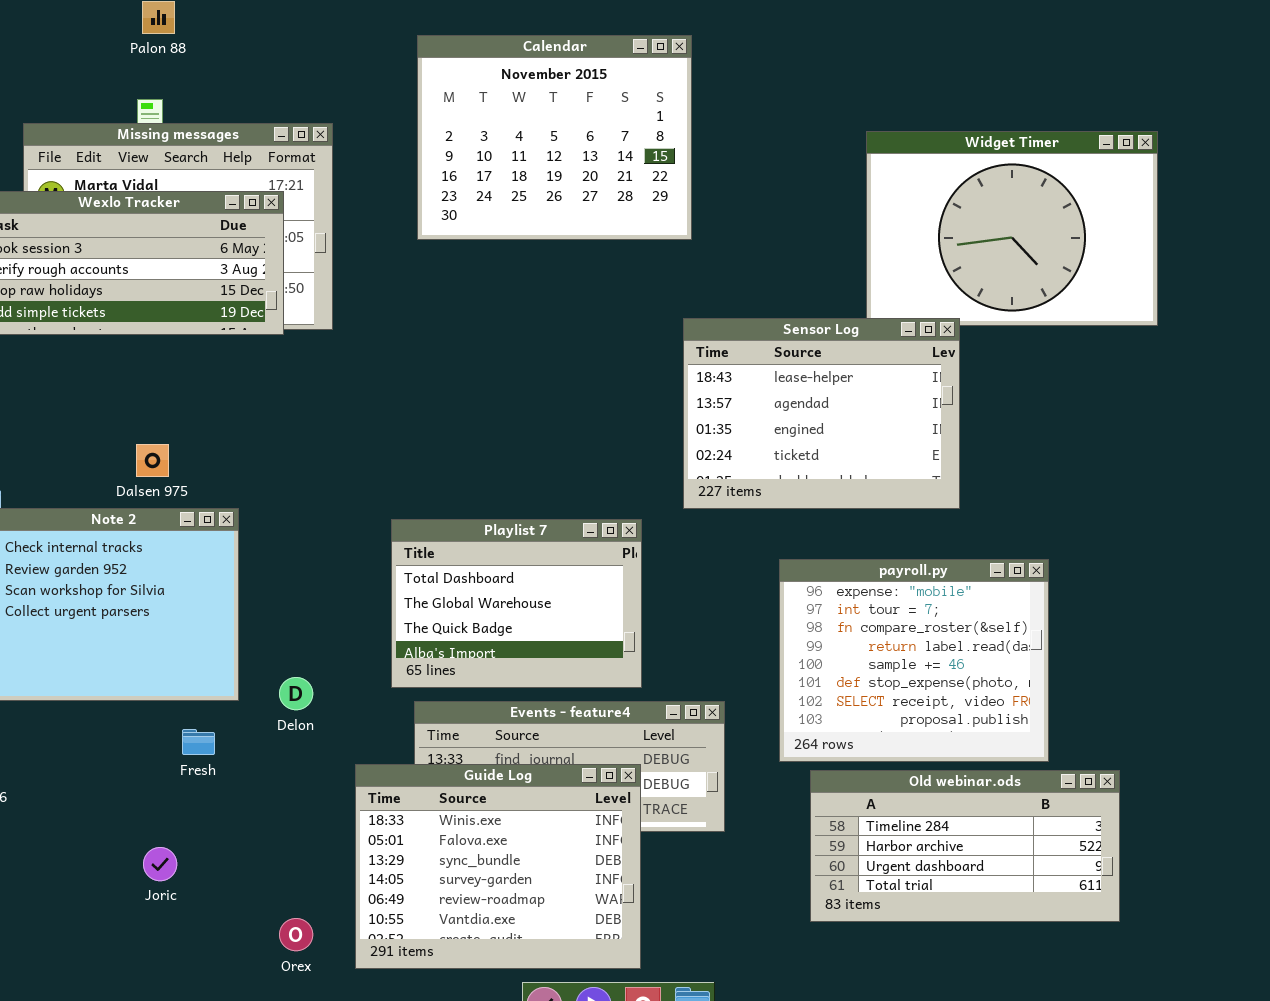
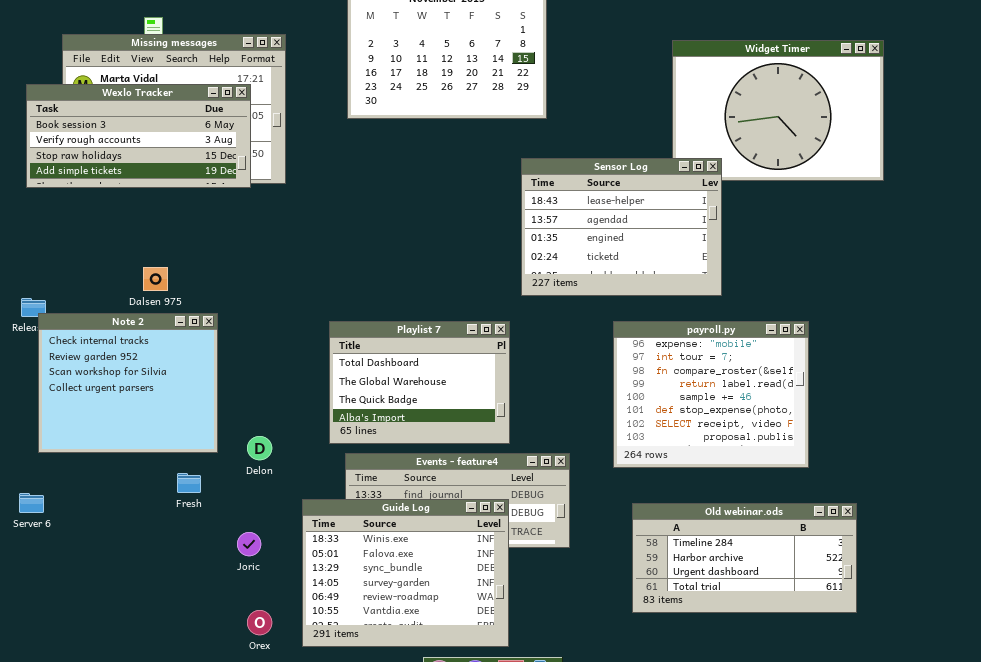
Sensor Log: [683,318,960,509] -> [521,158,722,296], moved
payroll.py: [779,559,1049,762] -> [613,321,809,468], moved
Joric: [143,847,177,881] -> [237,532,261,556], moved

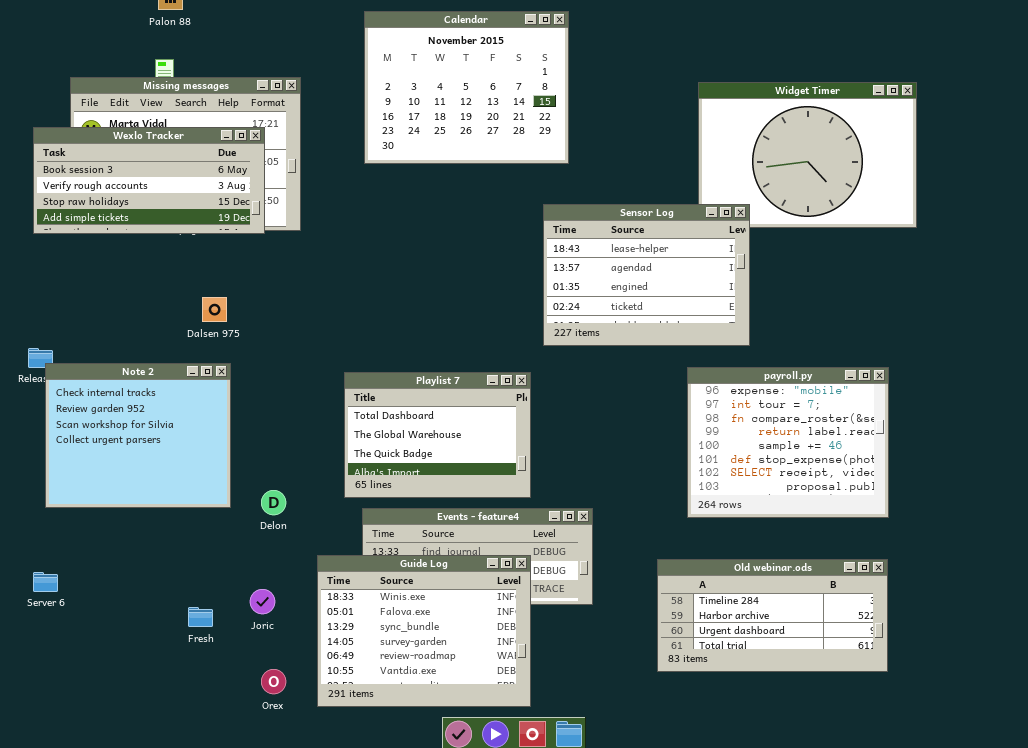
Dalsen 975: [143,267,168,291] -> [202,297,227,322], moved
payroll.py: [613,321,809,468] -> [687,367,889,518], moved
Fresh: [177,473,201,493] -> [188,607,213,627], moved
Server 6: [19,493,44,513] -> [33,572,58,592], moved

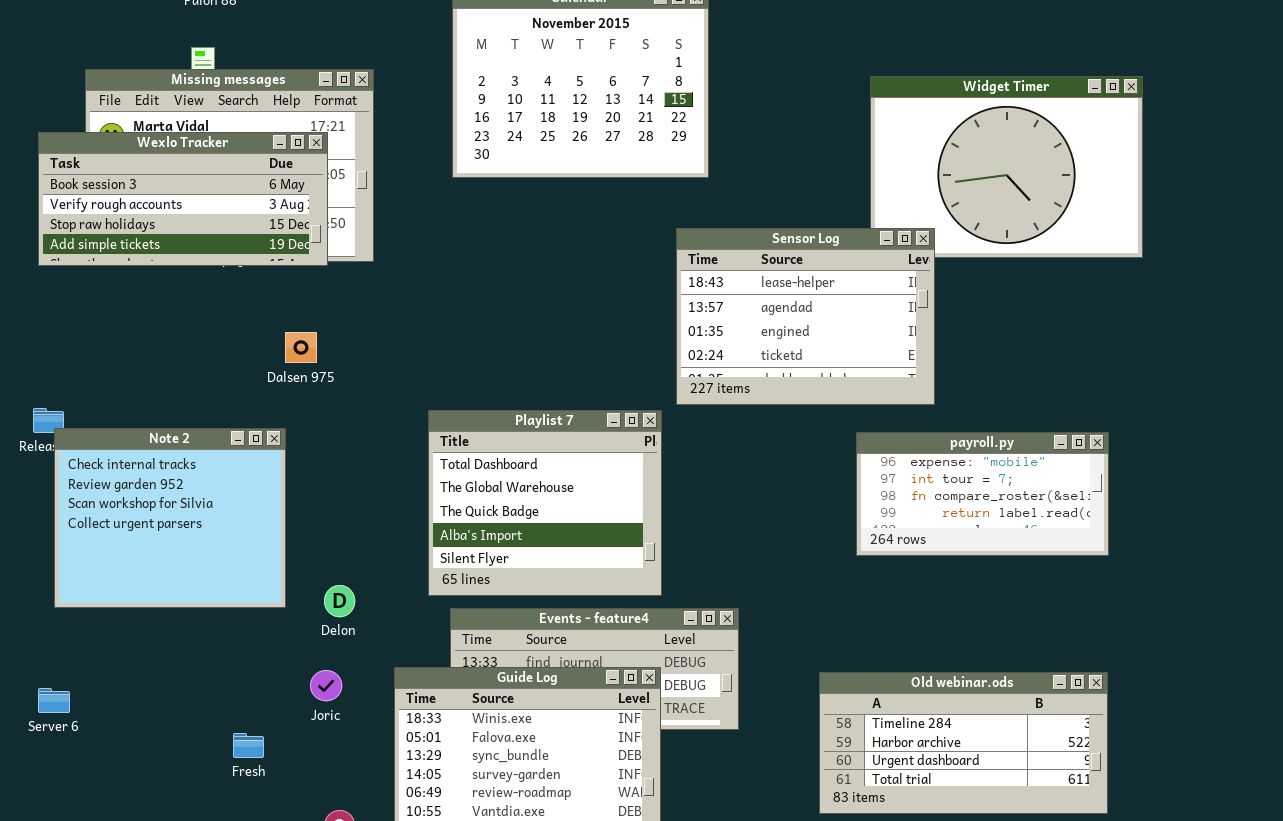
Dalsen 975: [202,297,227,322] -> [285,332,317,363], moved
payroll.py: [687,367,889,518] -> [856,432,1109,556], resized
Playlist 7: [344,372,531,498] -> [428,410,662,596], resized
Joric: [250,589,275,614] -> [310,670,342,701], moved

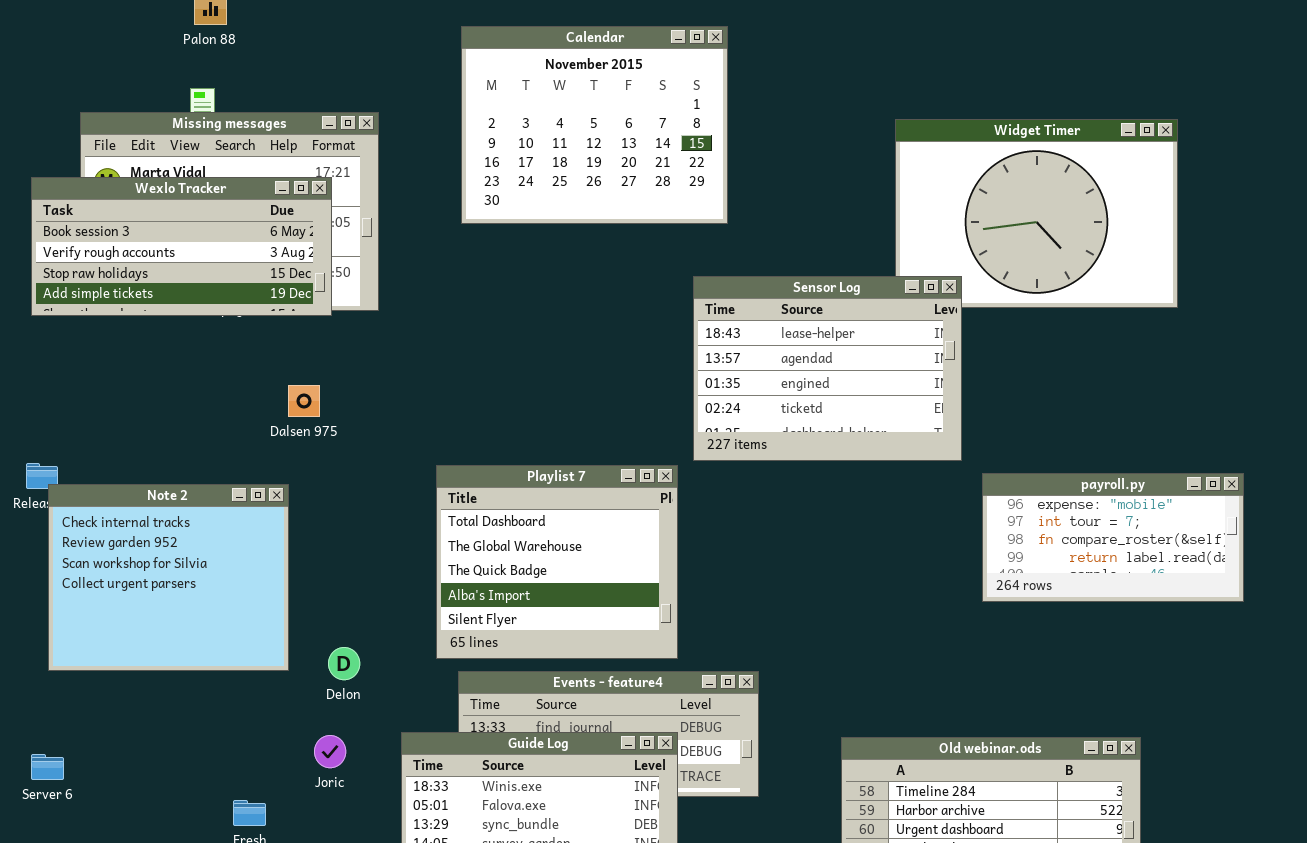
payroll.py: [856,432,1109,556] -> [982,473,1244,602], moved

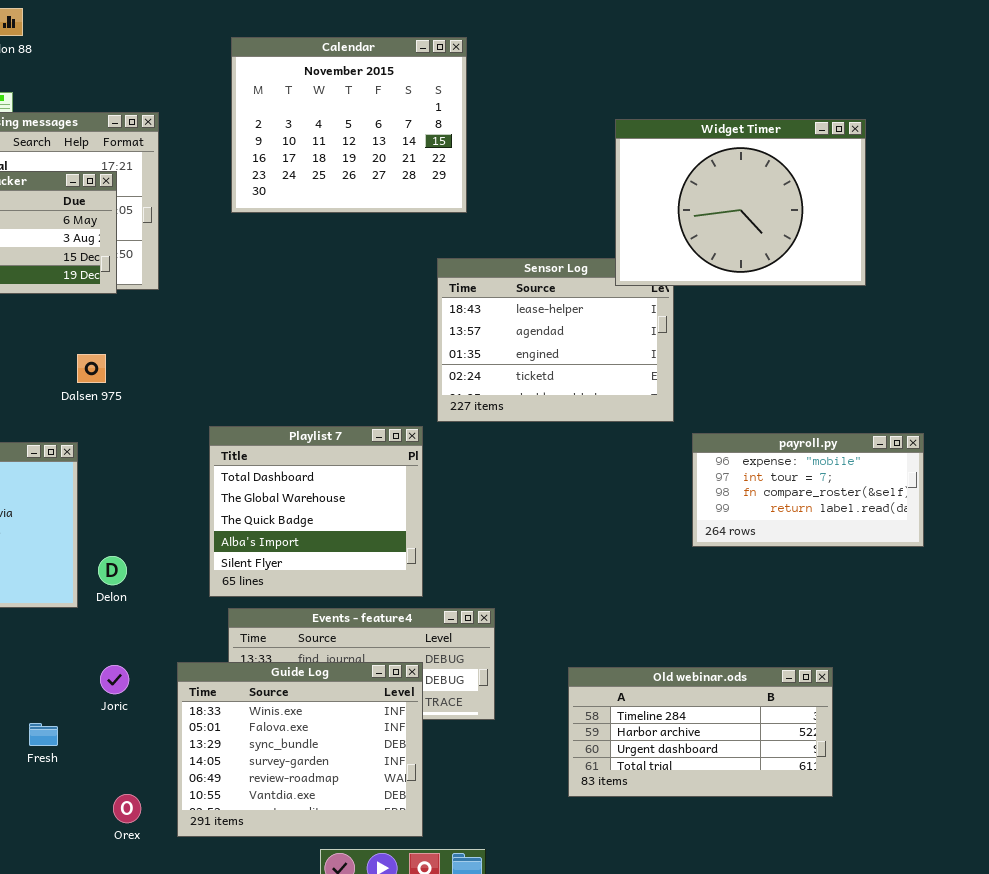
Widget Timer: [895,119,1178,308] -> [615,119,866,286], raised
Delon: [328,647,360,680] -> [98,556,127,585], moved

